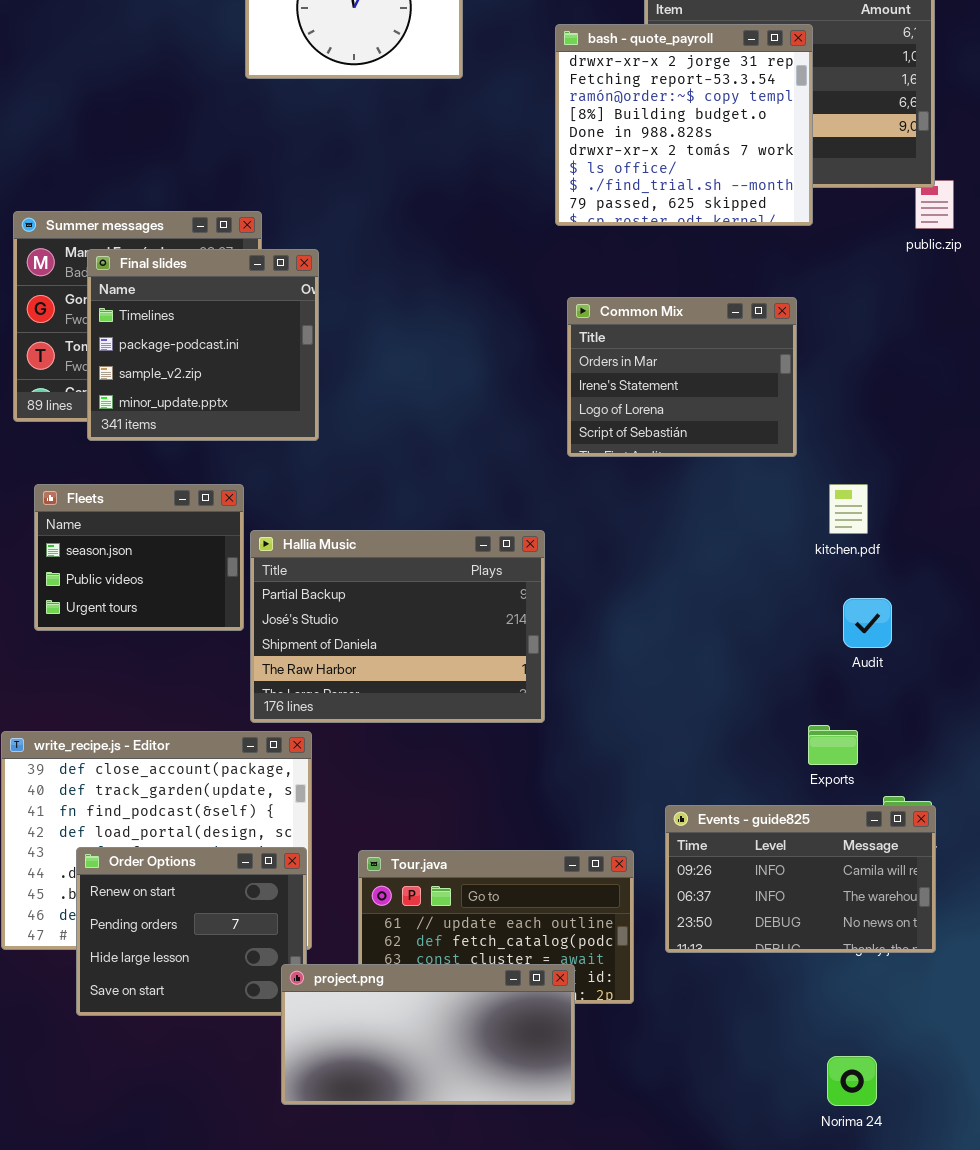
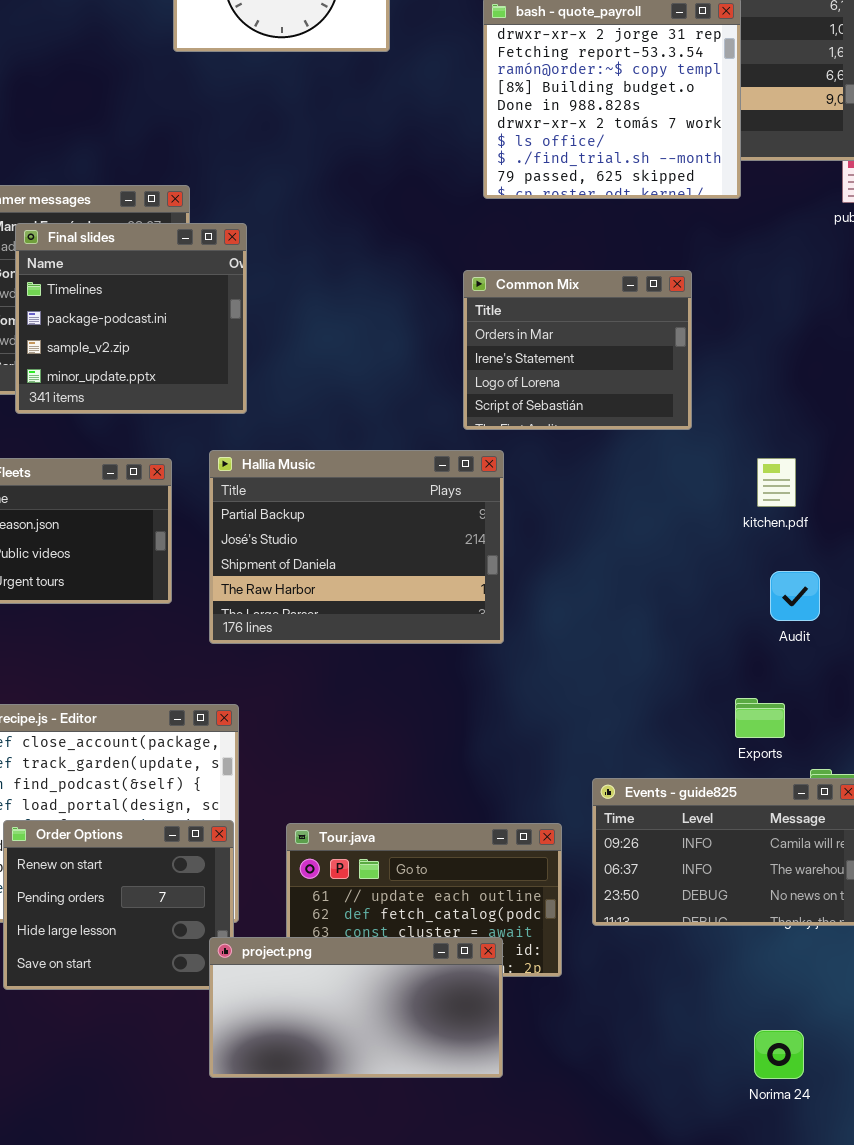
Common Mix: [567,297,797,457] -> [463,270,692,430], moved
Hallia Music: [250,530,545,723] -> [209,450,504,644], moved

